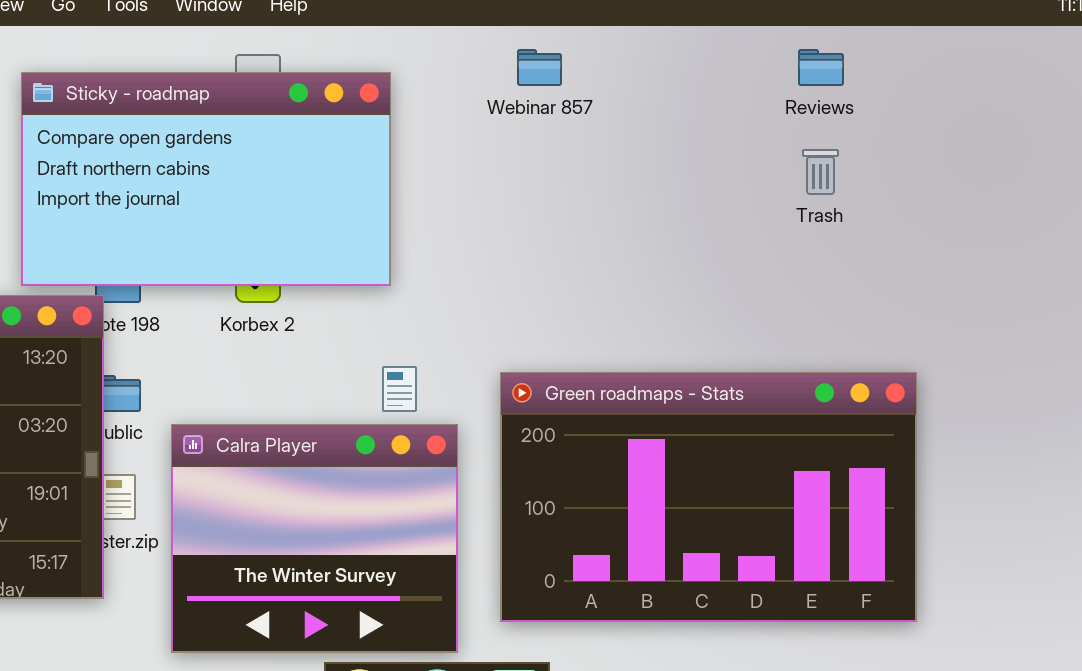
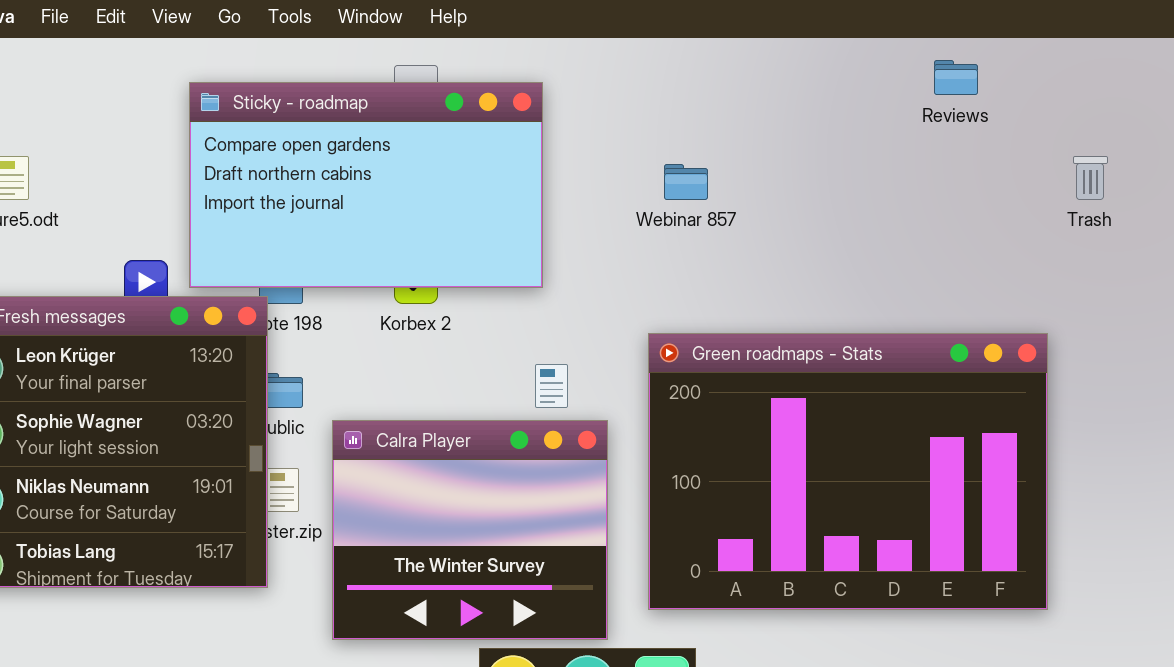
Webinar 857: [517,49,562,86] -> [664,164,708,200], moved
Trash: [802,149,839,195] -> [1073,156,1108,200], moved
Green roadmaps - Stats: [500,372,917,622] -> [648,333,1048,610], resized

